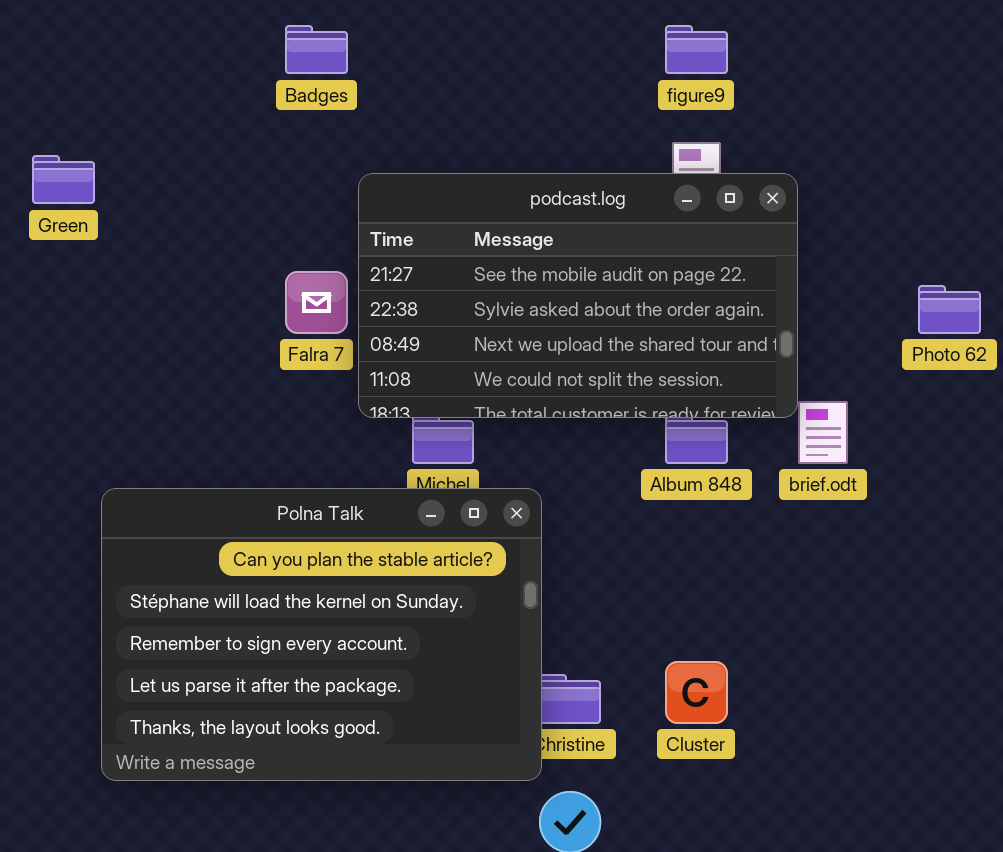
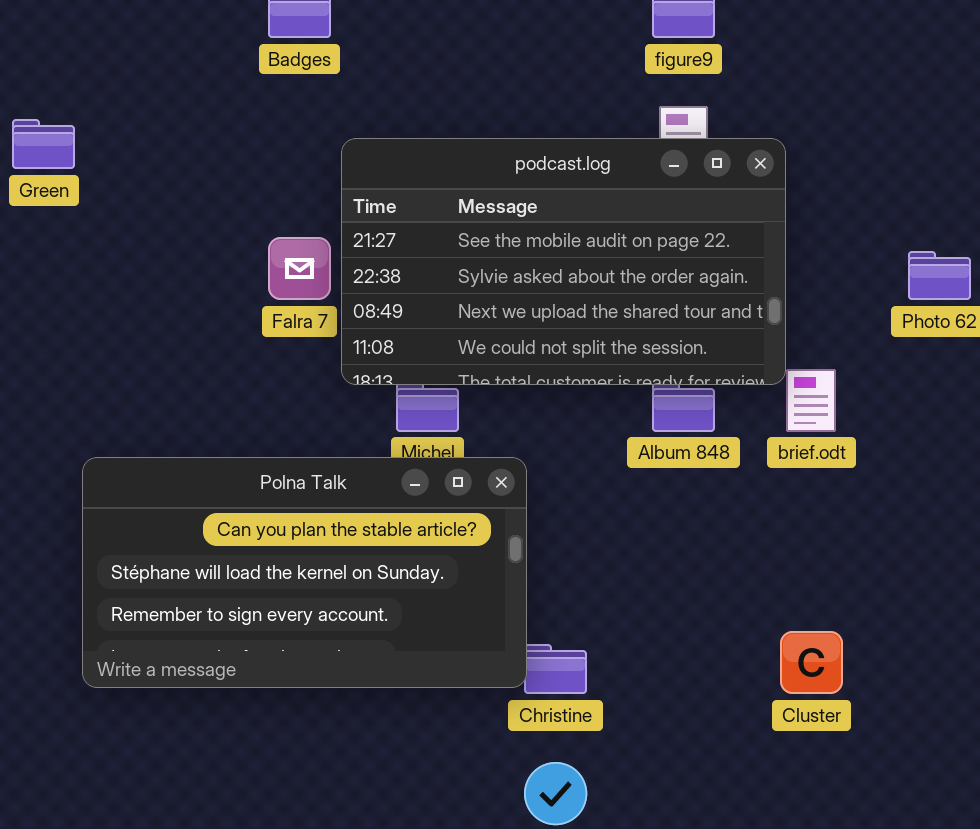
Polna Talk: [101,488,542,781] -> [82,457,527,688], resized
Cluster: [665,661,728,724] -> [780,631,843,694], moved

